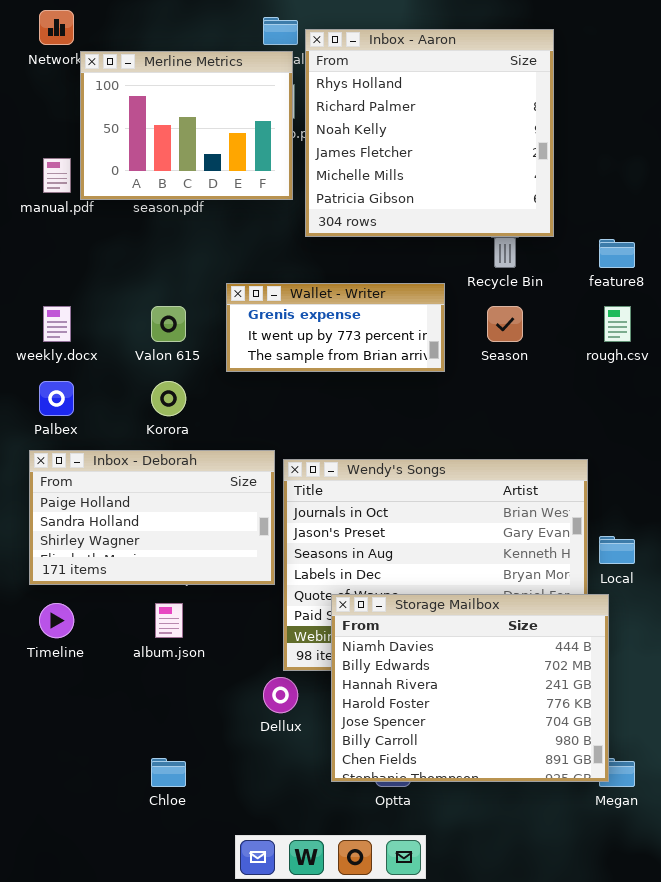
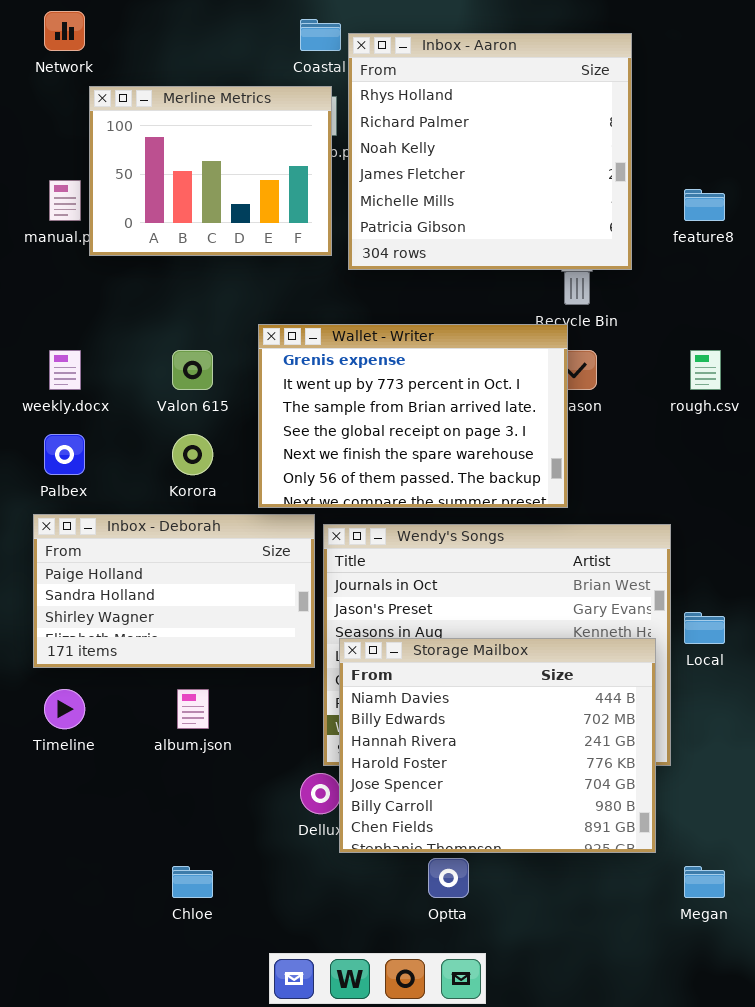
Merline Metrics: [80,51,293,200] -> [89,86,332,256], moved
feature8: [599,239,635,268] -> [684,189,725,221], moved
Wallet - Writer: [226,283,445,372] -> [258,324,568,508], resized
Storage Mailbox: [331,594,609,782] -> [339,638,656,853], moved

